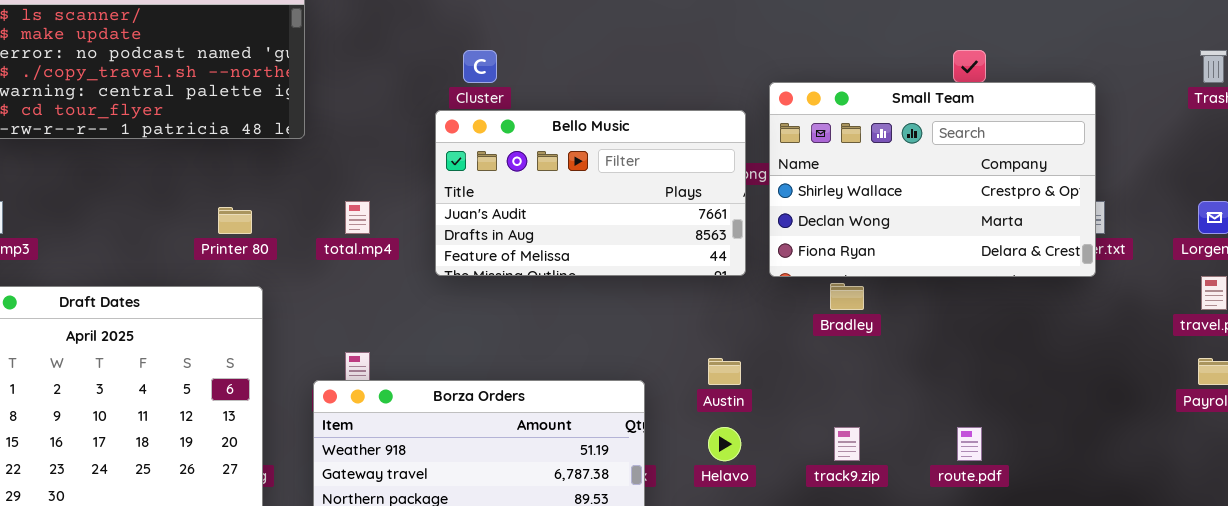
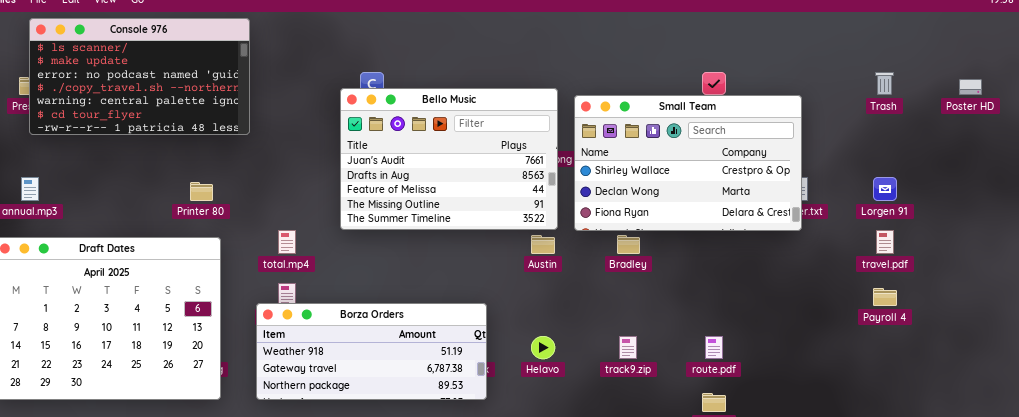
Bello Music: [435,110,746,276] -> [340,88,558,230], resized
total.mp4: [345,201,370,234] -> [278,230,296,254], moved
Austin: [708,358,741,385] -> [531,235,555,254], moved

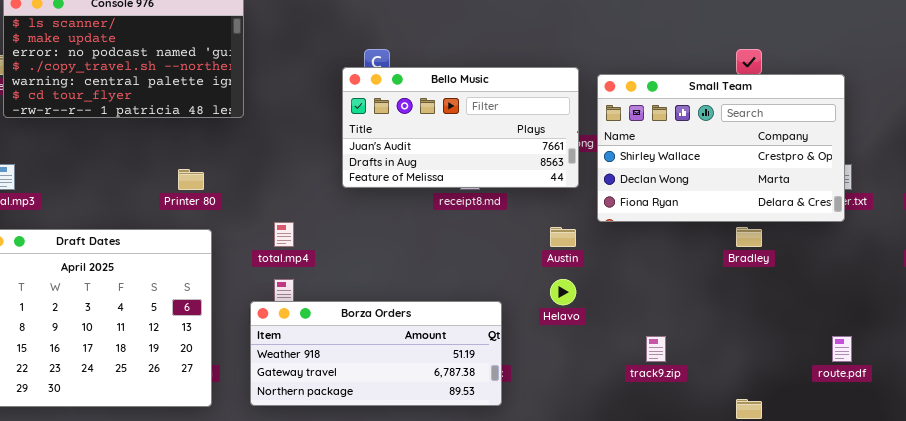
Bello Music: [340,88,558,230] -> [342,67,579,188], resized
Bradley: [617,235,640,254] -> [736,227,762,247], moved
Helavo: [531,336,555,359] -> [550,279,576,305], moved
route.pdf: [705,336,723,359] -> [832,336,852,362], moved

